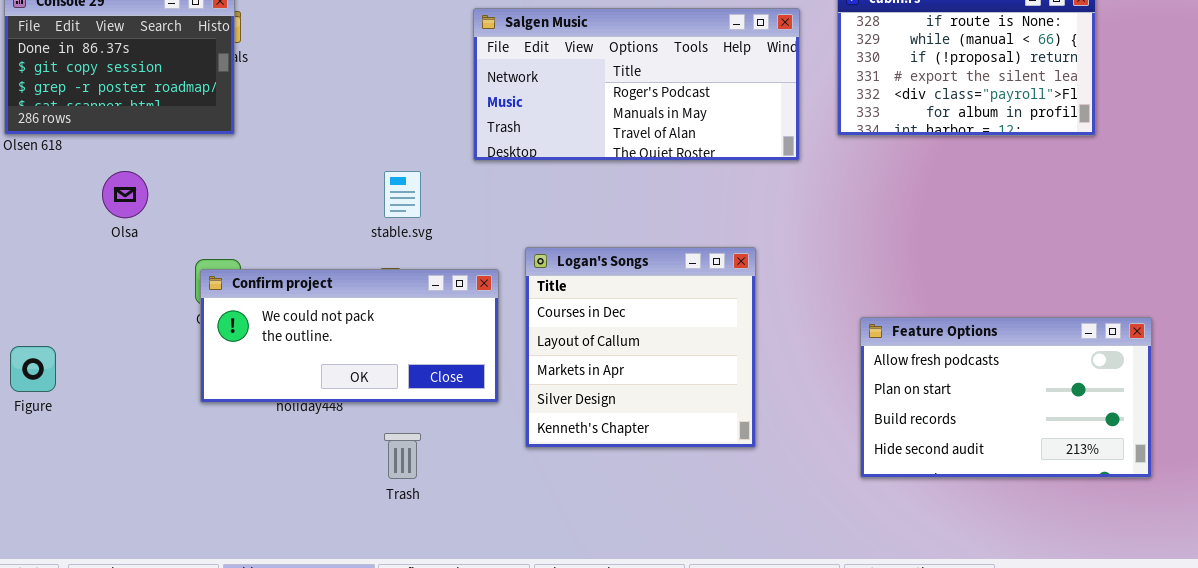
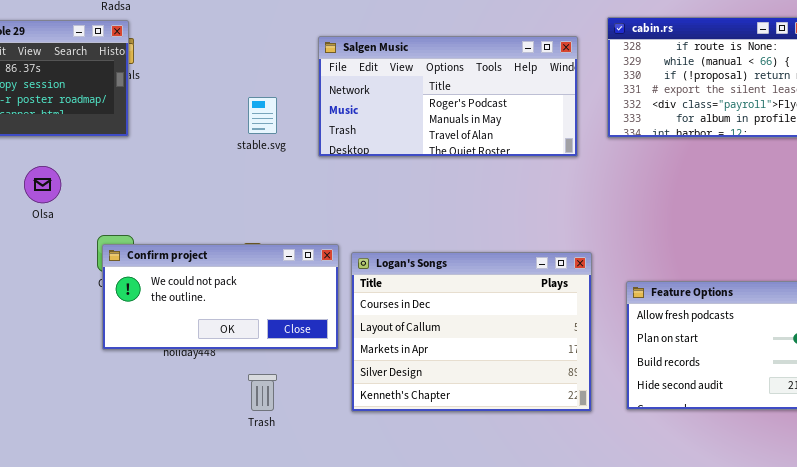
stable.svg: [384,171,421,218] -> [248,97,277,134], moved
Logan's Songs: [525,247,756,448] -> [351,252,592,412], moved, resized

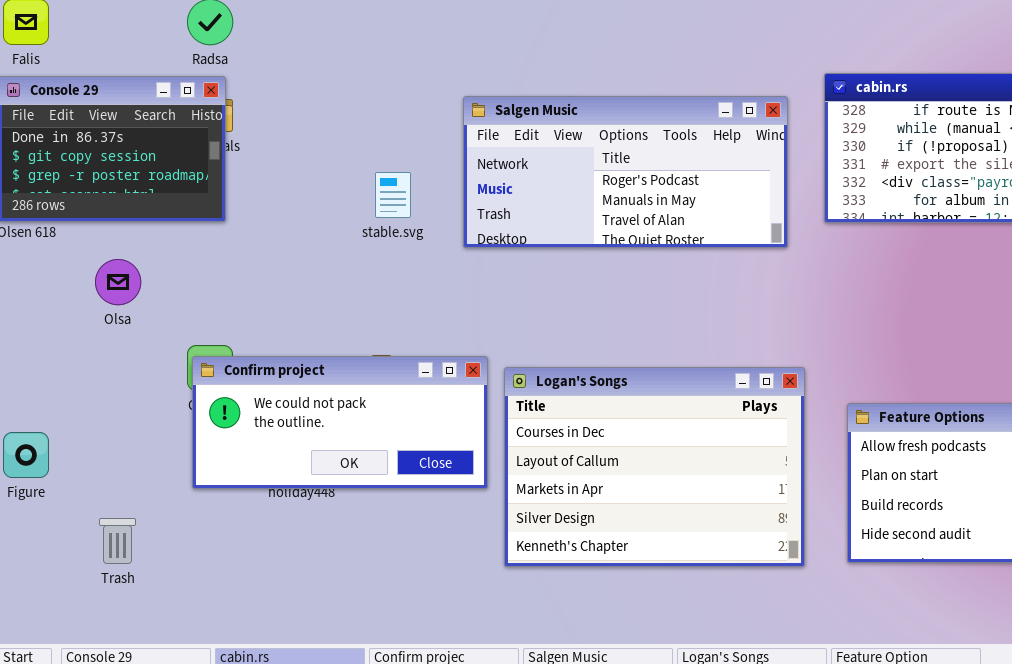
Trash: [248,374,277,411] -> [99,518,136,564], moved

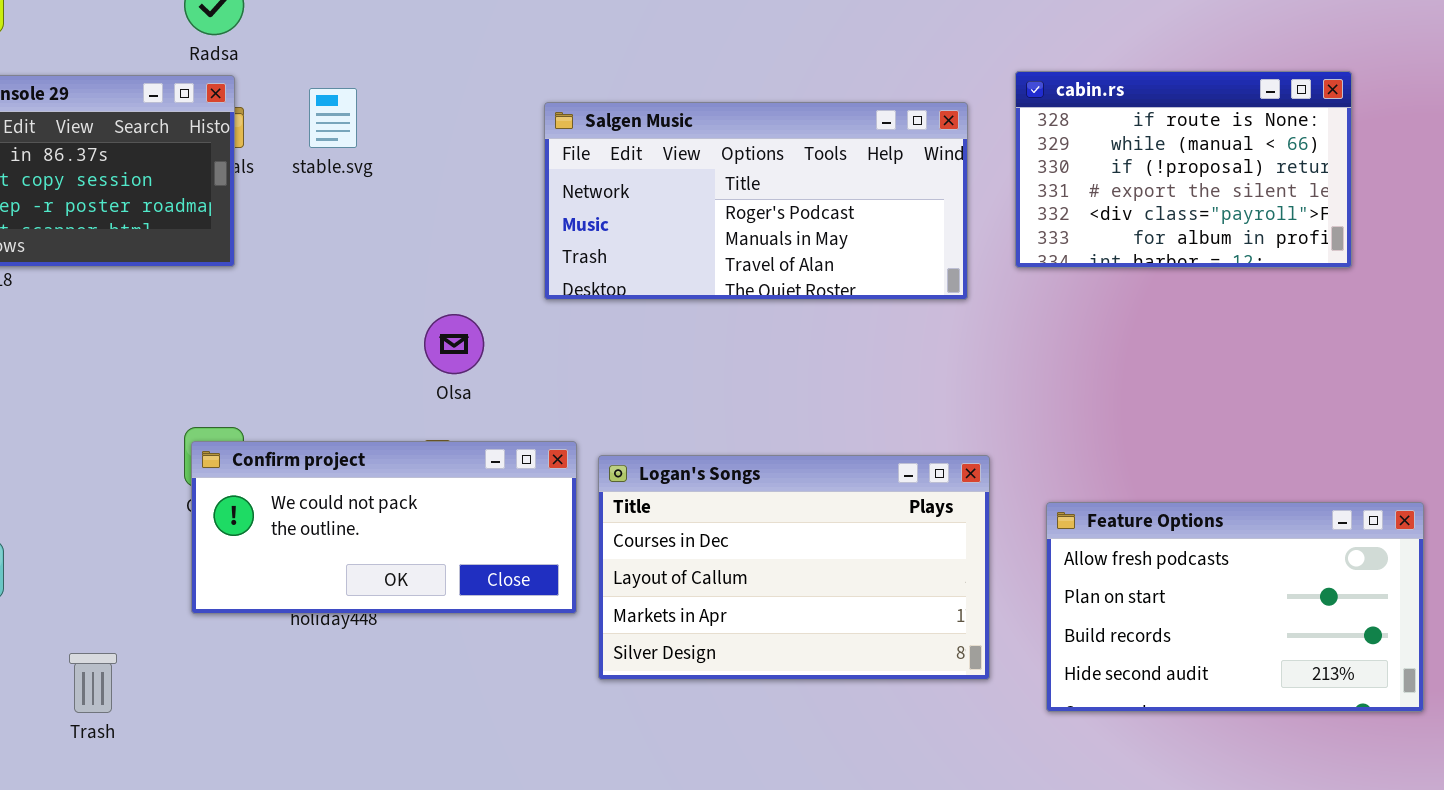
stable.svg: [375,172,411,218] -> [309,88,357,148], moved
Olsa: [95,259,141,305] -> [424,314,484,374], moved
Logan's Songs: [504,367,805,567] -> [598,455,990,680], resized

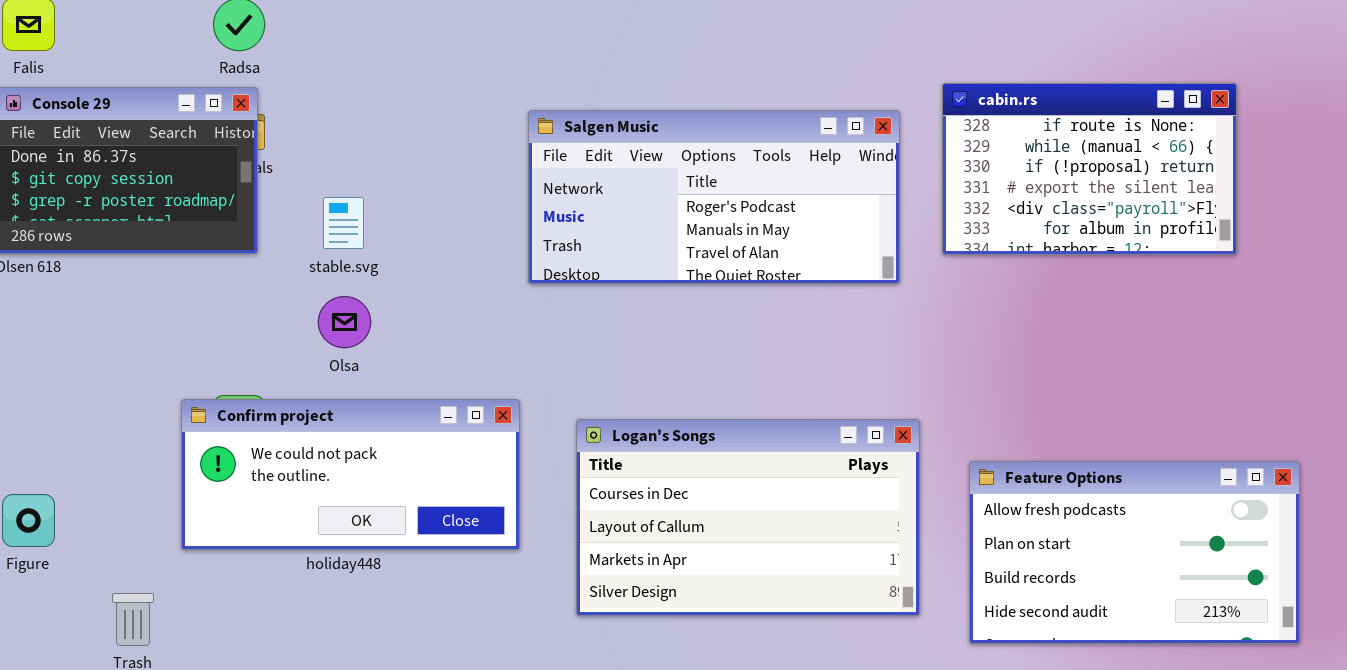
stable.svg: [309,88,357,148] -> [323,197,364,249], moved
Olsa: [424,314,484,374] -> [318,296,371,348], moved
Confirm project: [191,441,577,614] -> [181,399,520,550], moved

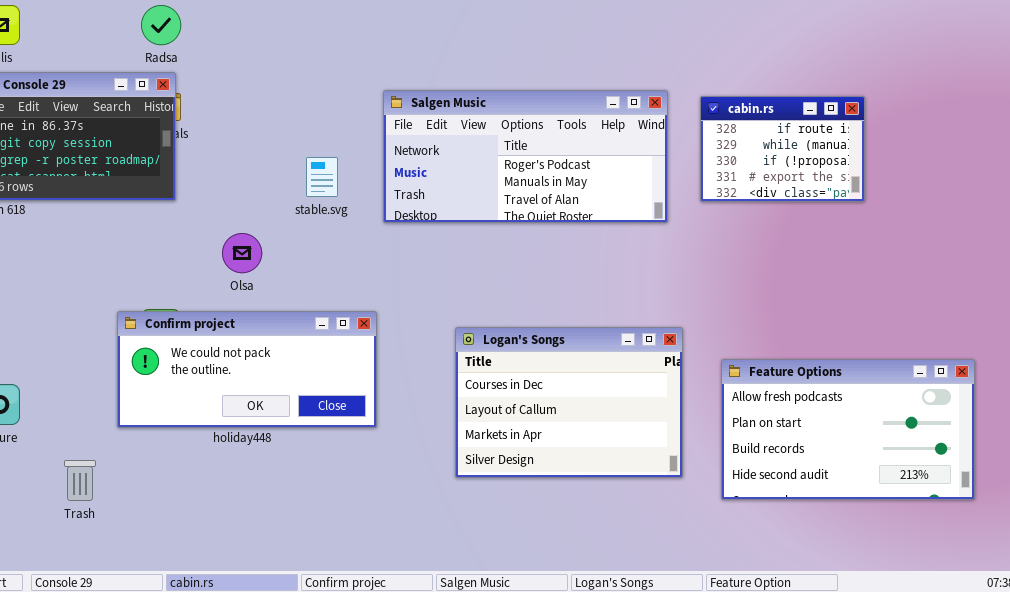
cabin.rs: [942,83,1237,255] -> [700,96,865,202], resized
stable.svg: [323,197,364,249] -> [306,157,338,197], moved
Logan's Songs: [576,419,920,616] -> [455,327,683,478], resized

